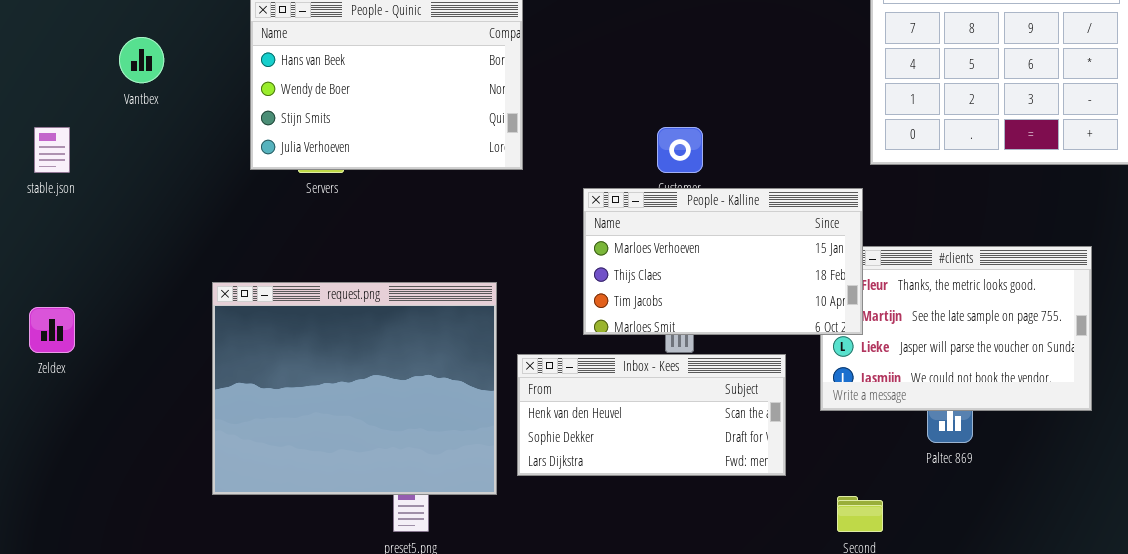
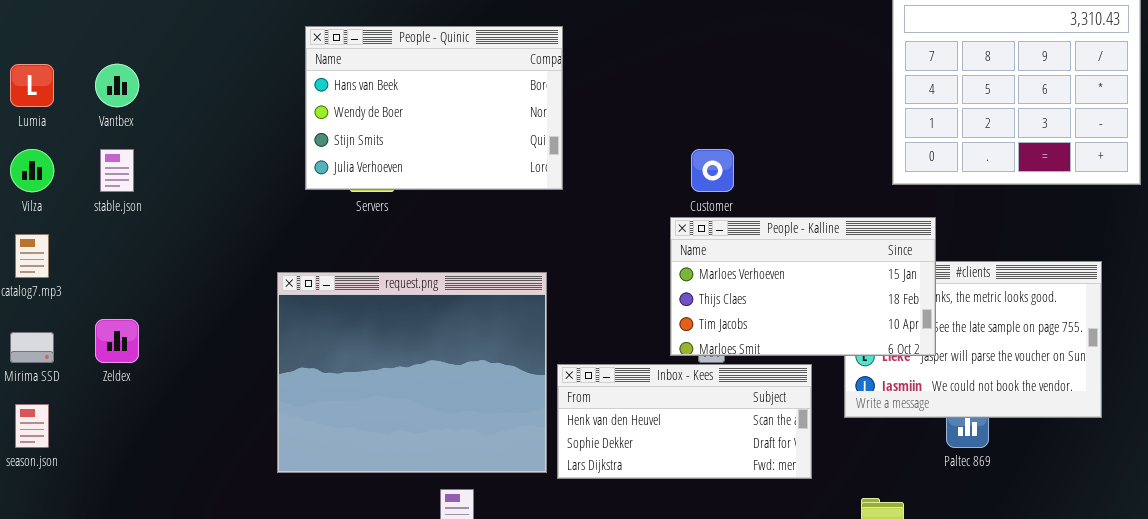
Vantbex: [119,37,164,83] -> [95,64,139,107], moved
People - Kalline: [583,188,863,335] -> [670,217,936,356], moved
request.png: [212,282,497,495] -> [277,272,547,473], moved

